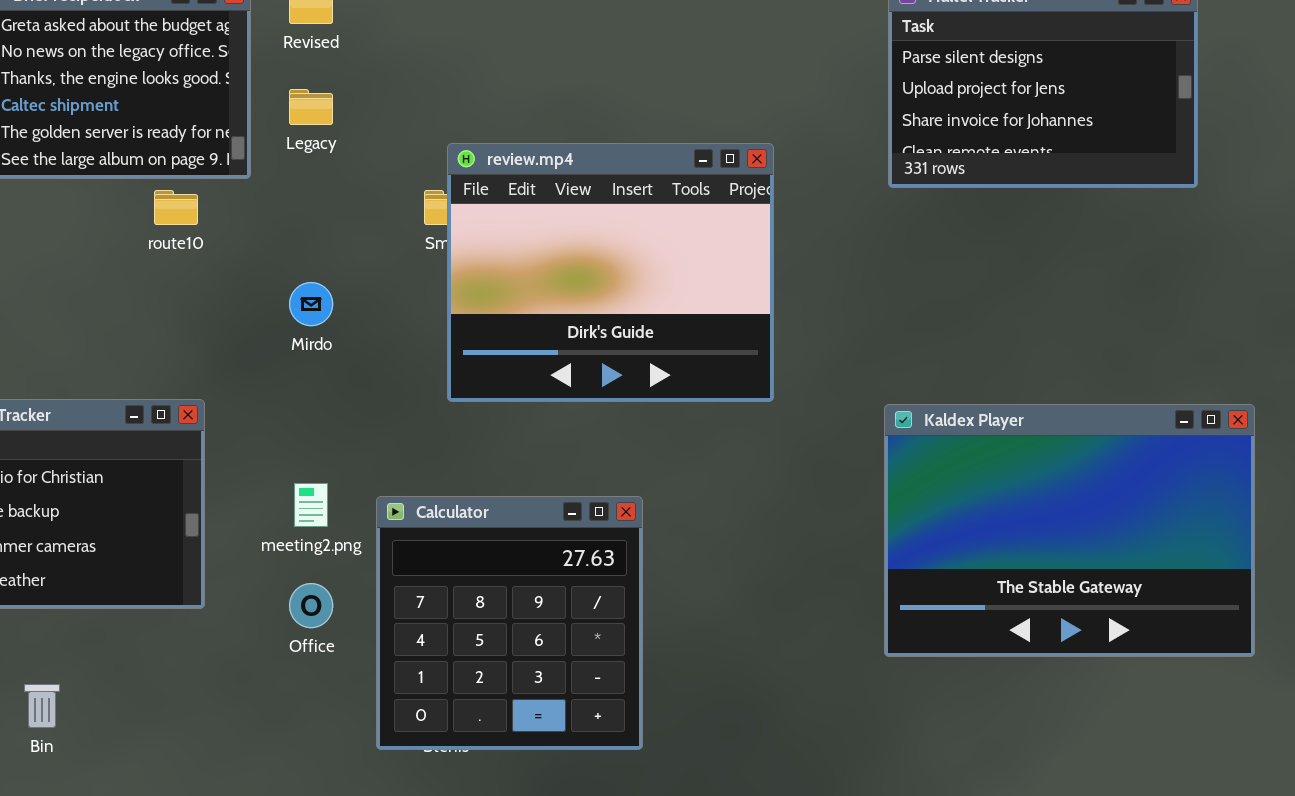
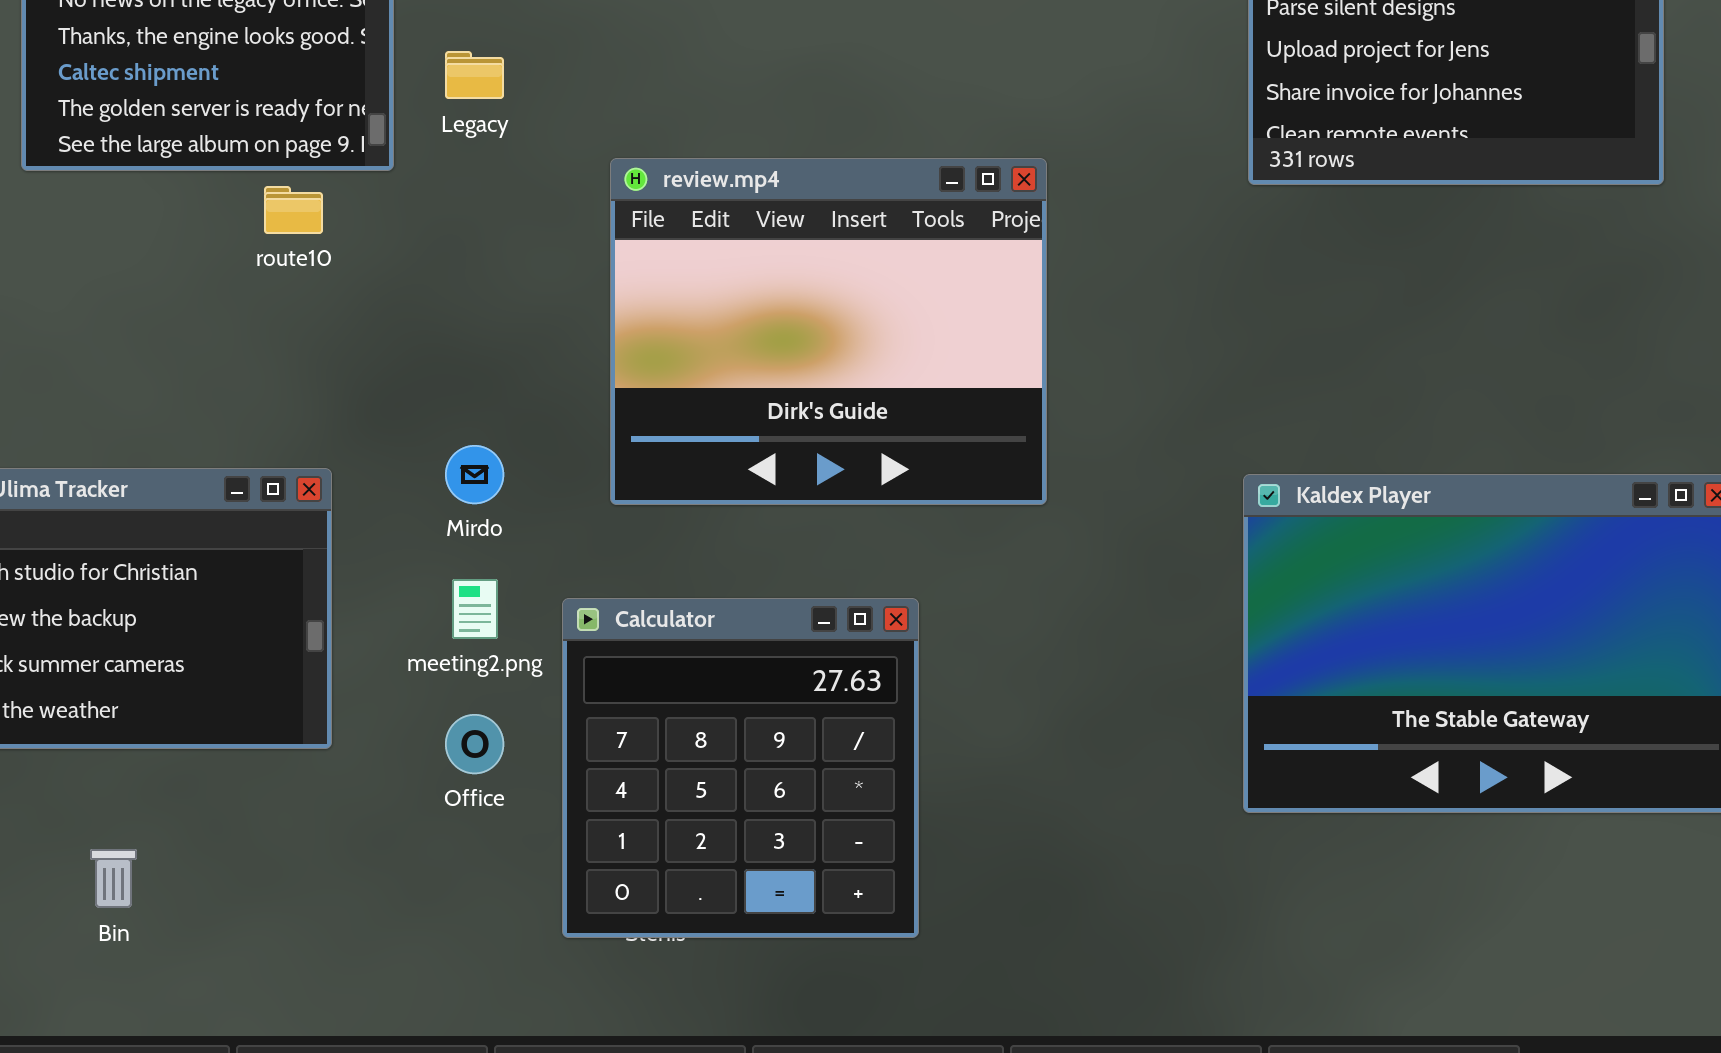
review.mp4: [447,143,774,402] -> [610,158,1047,505], moved
Mirdo: [289,282,333,326] -> [445,445,504,504], moved

